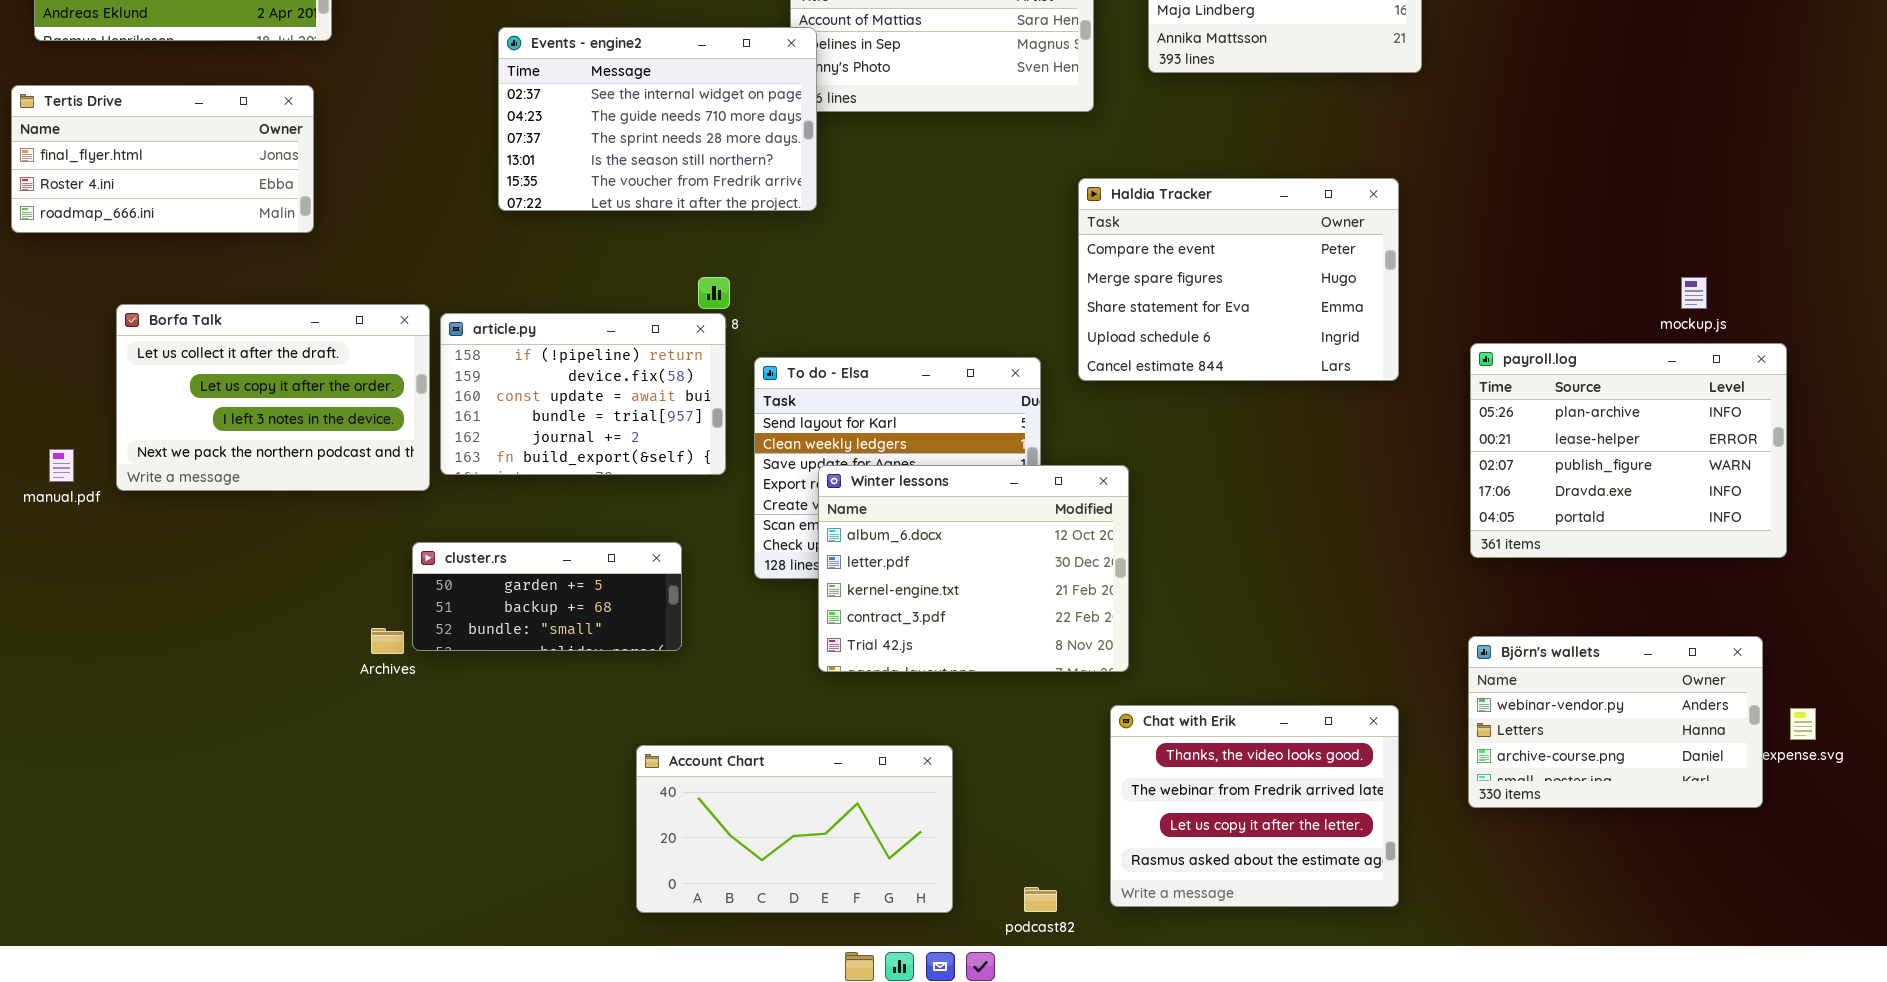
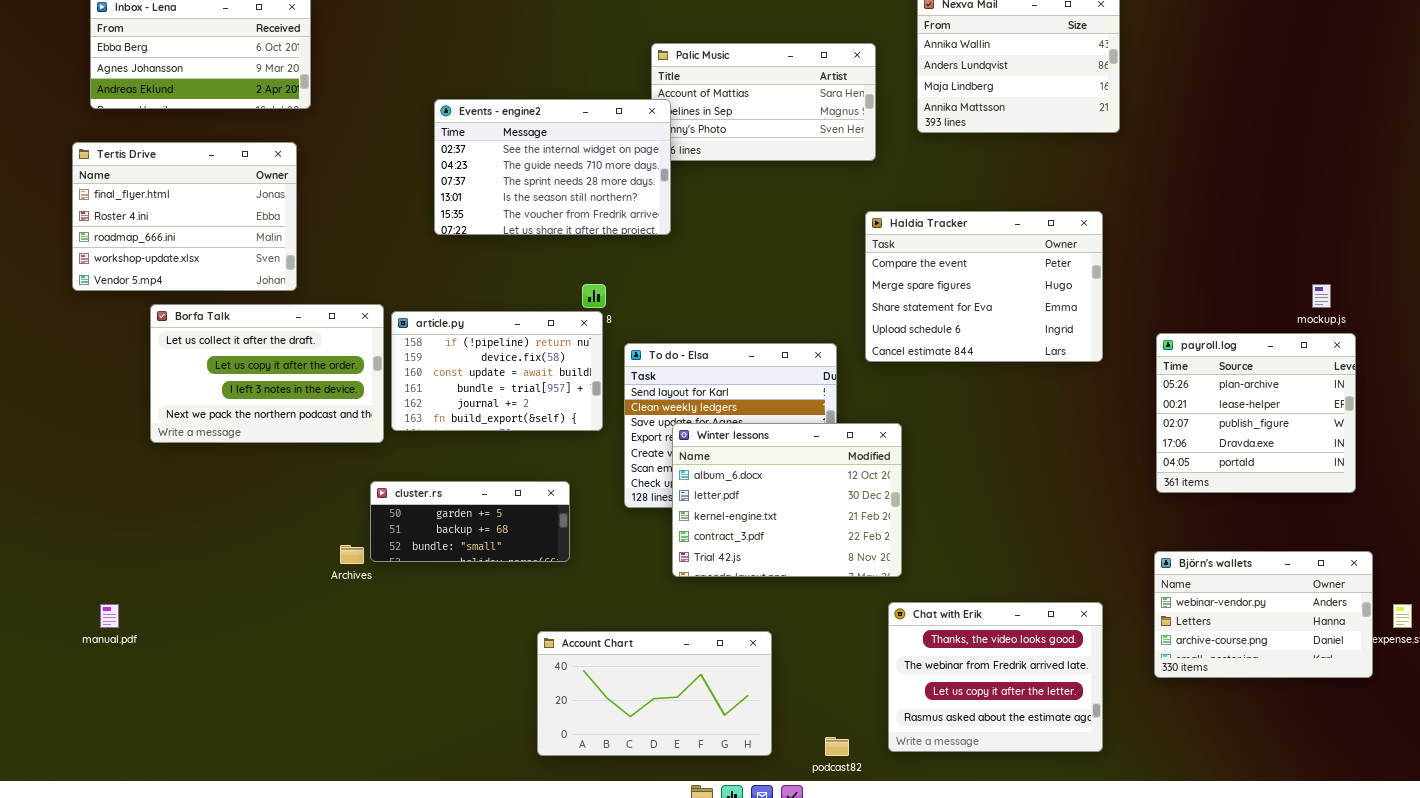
Tertis Drive: [11,85,314,233] -> [72,142,297,291], resized
payroll.log: [1470,343,1787,558] -> [1156,333,1356,493], resized
manual.pdf: [49,449,74,482] -> [100,604,119,628], moved

